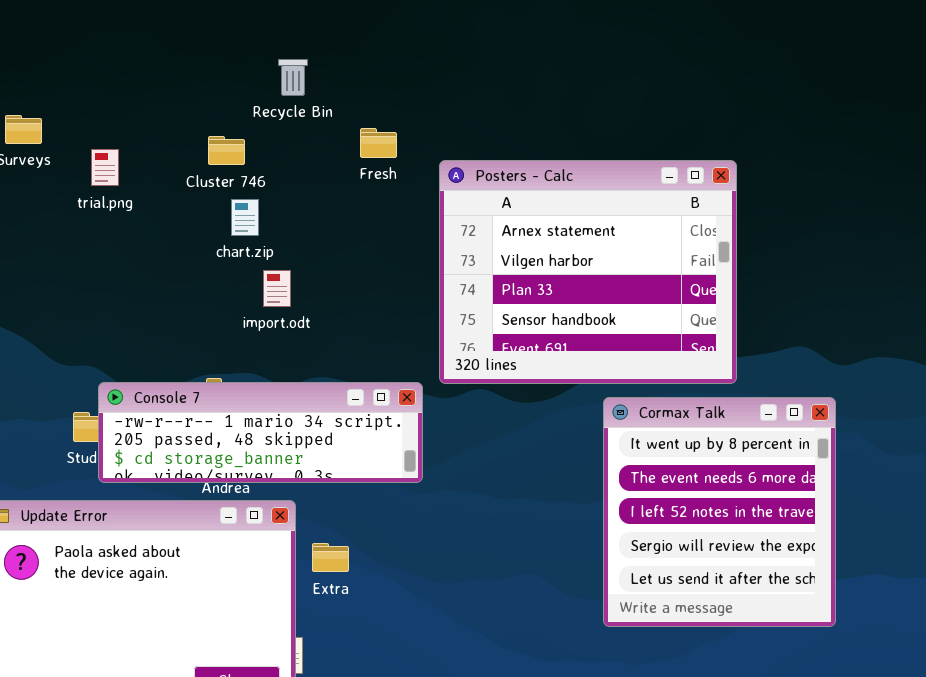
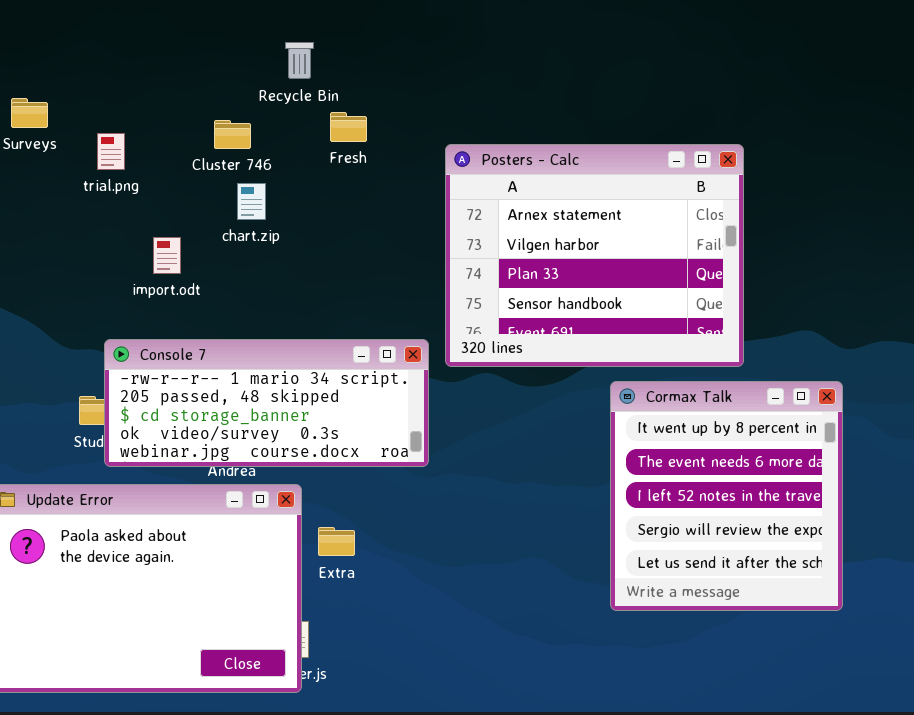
Fresh: [360,128,397,158] -> [330,112,367,142], moved
import.odt: [263,270,291,307] -> [153,237,181,274], moved
Console 7: [98,382,423,483] -> [104,339,429,467], resized

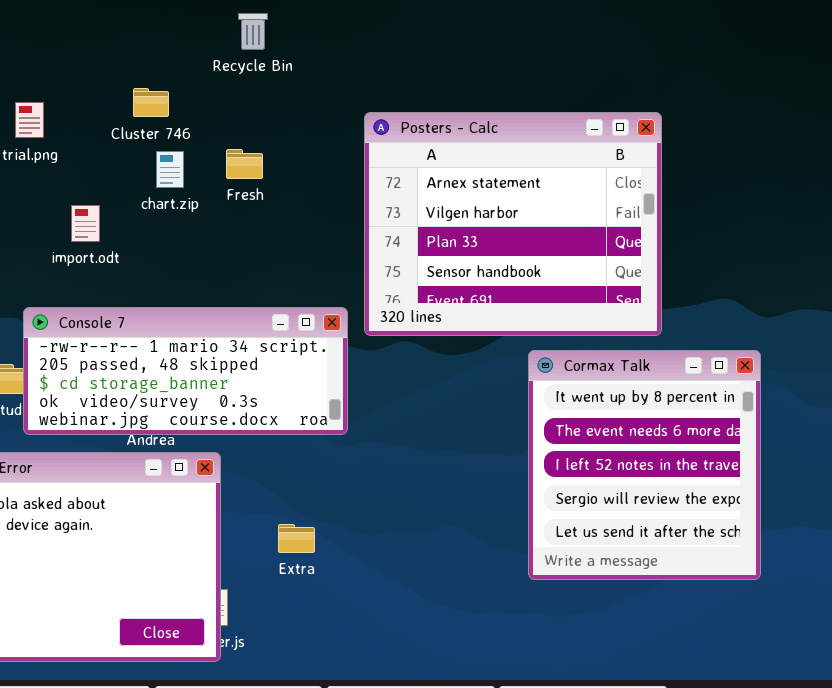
Recycle Bin: [285,42,314,79] -> [238,13,268,50], moved
Fresh: [330,112,367,142] -> [226,149,263,179], moved
Extra: [318,527,355,556] -> [278,524,315,553], moved

